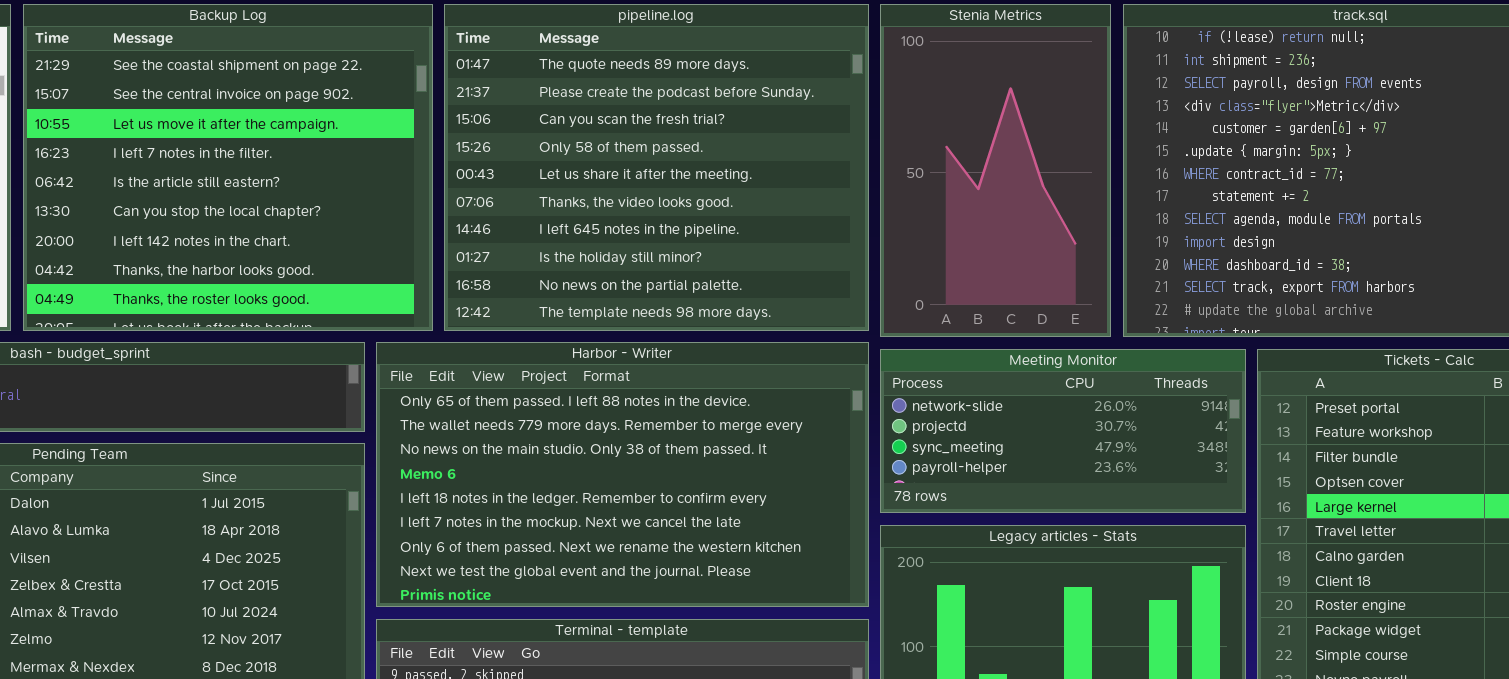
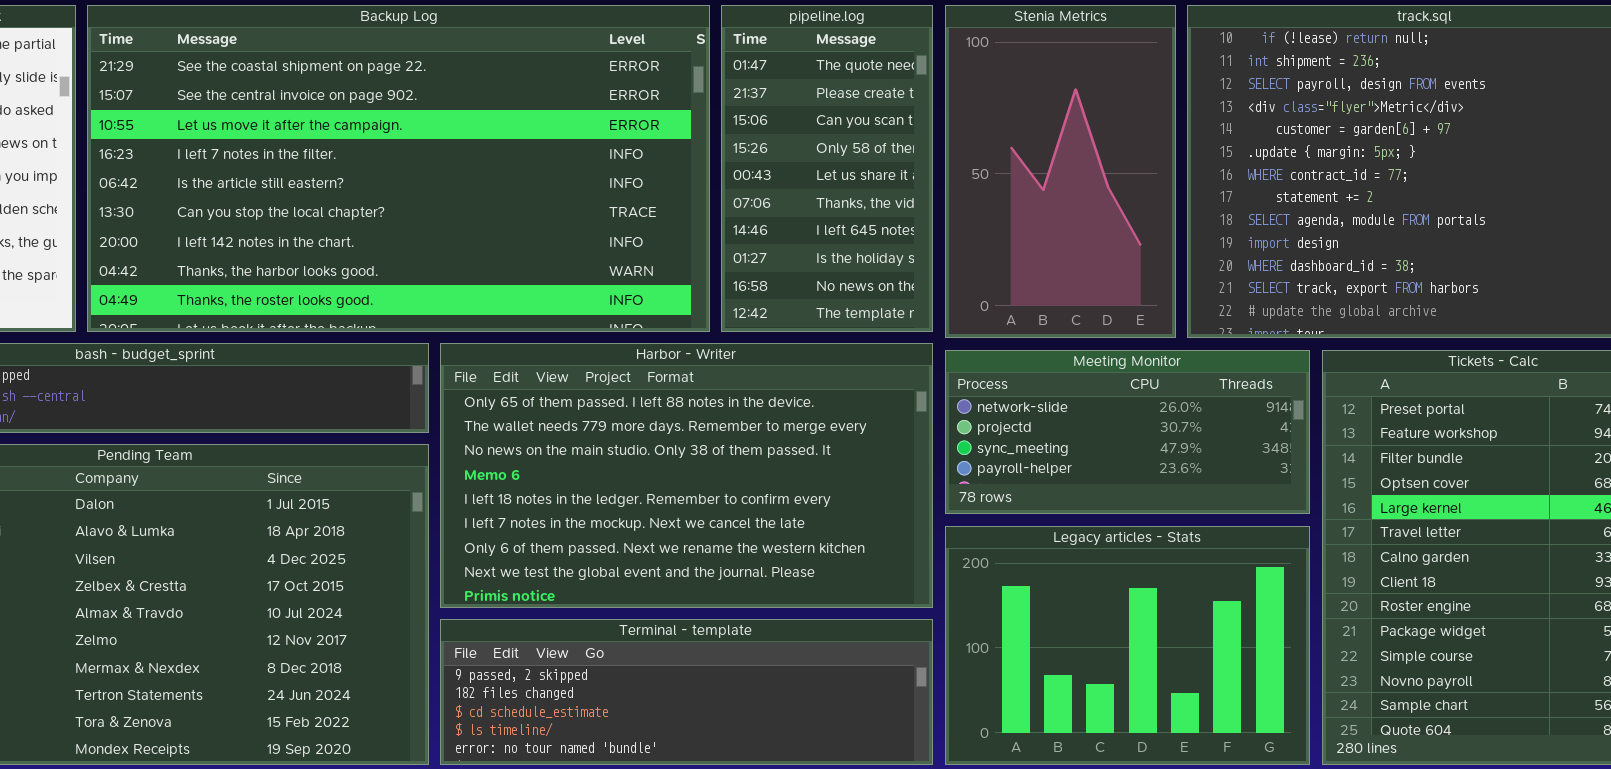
Backup Log: [23,4,433,331] -> [87,5,710,332], resized
pipeline.log: [444,4,869,331] -> [721,5,933,332], resized

